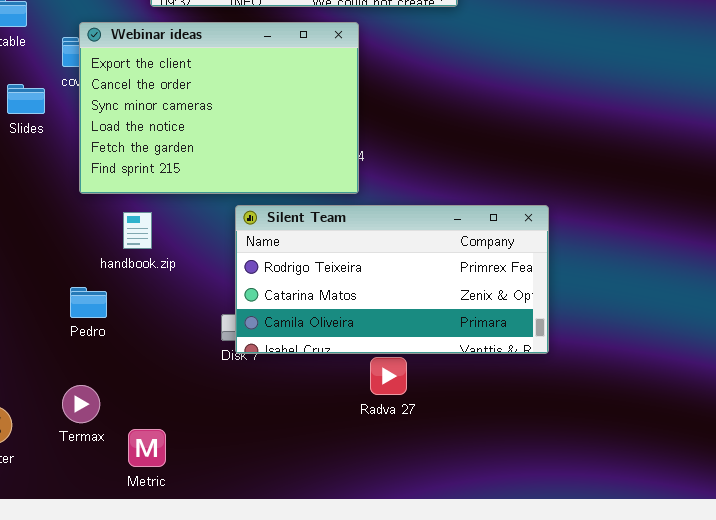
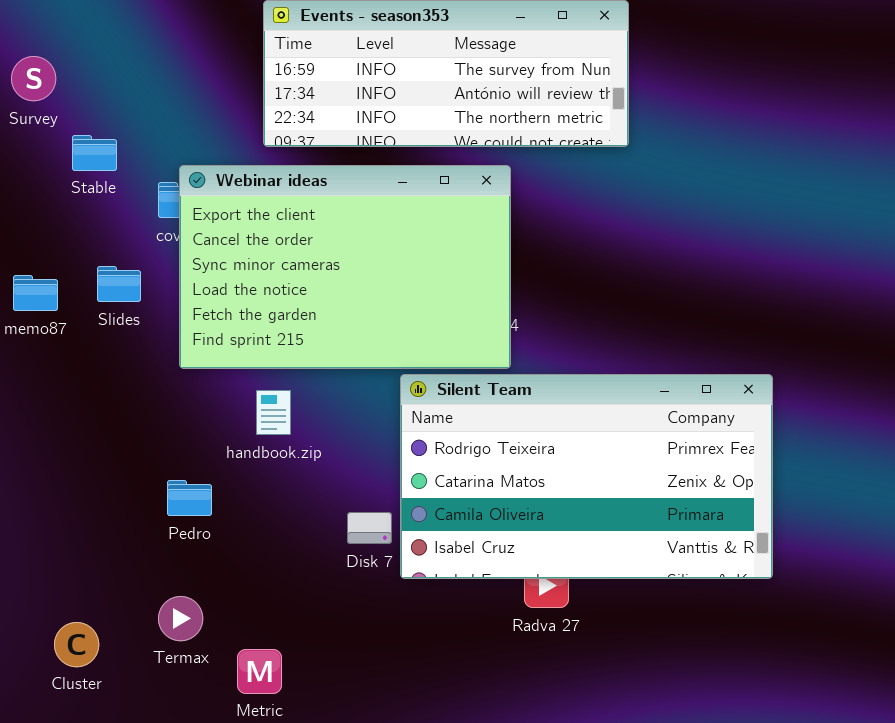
Slides: [7,84,45,114] -> [97,266,141,302], moved
Silent Team: [235,205,549,354] -> [400,374,773,579], moved, resized
handbook.zip: [123,212,152,249] -> [256,390,291,435], moved

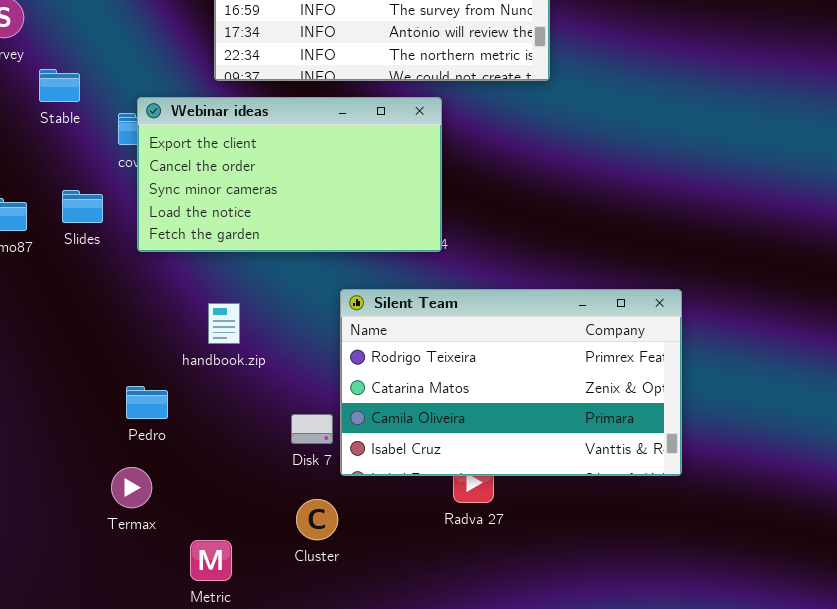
Webinar ideas: [179,165,511,369] -> [137,97,442,252], resized
Termax: [158,596,203,641] -> [111,467,152,508], moved
Cluster: [54,622,99,667] -> [296,499,338,540], moved

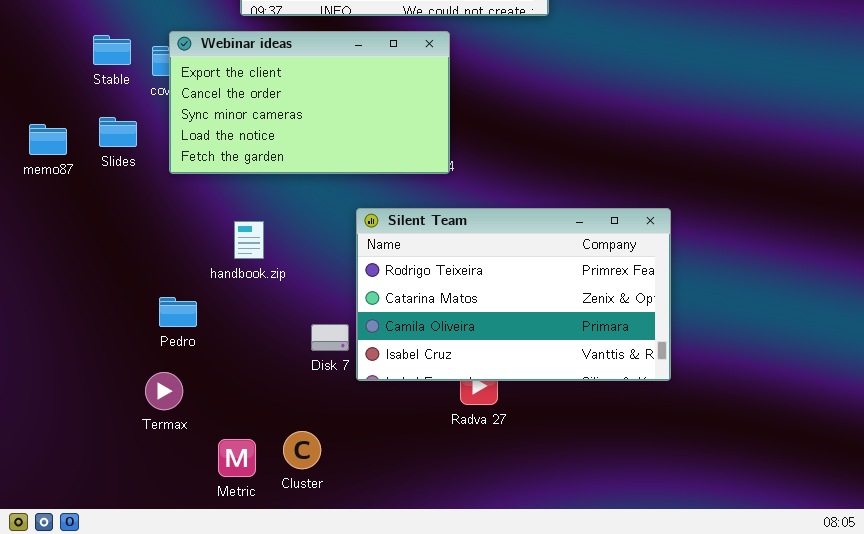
Stable: [39,69,80,102] -> [93,35,131,65], moved
Cluster: [296,499,338,540] -> [283,431,321,469], moved

